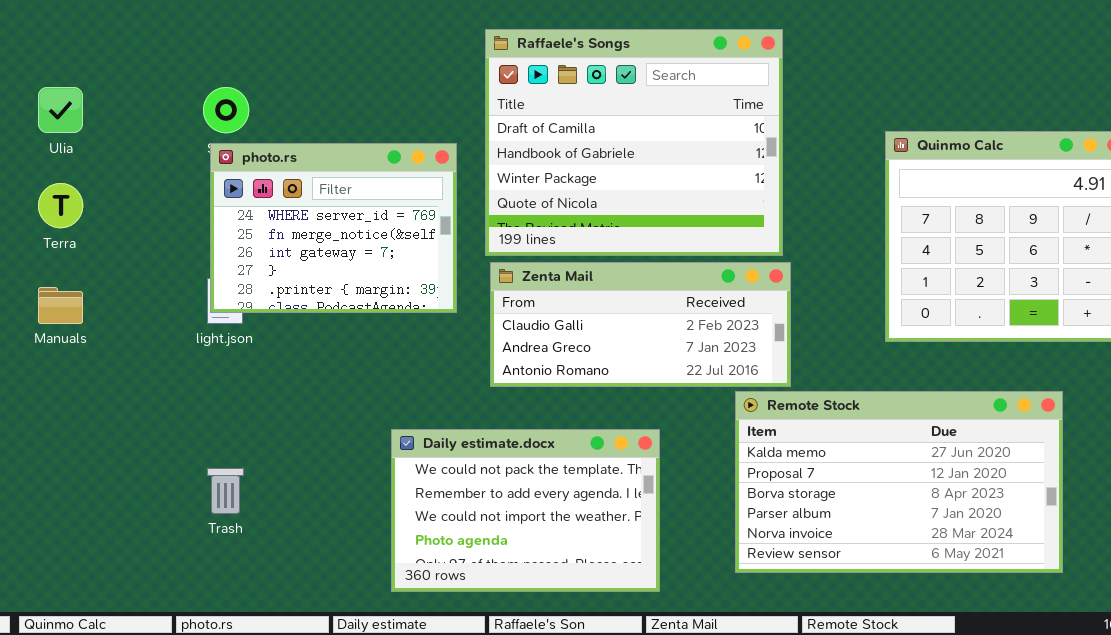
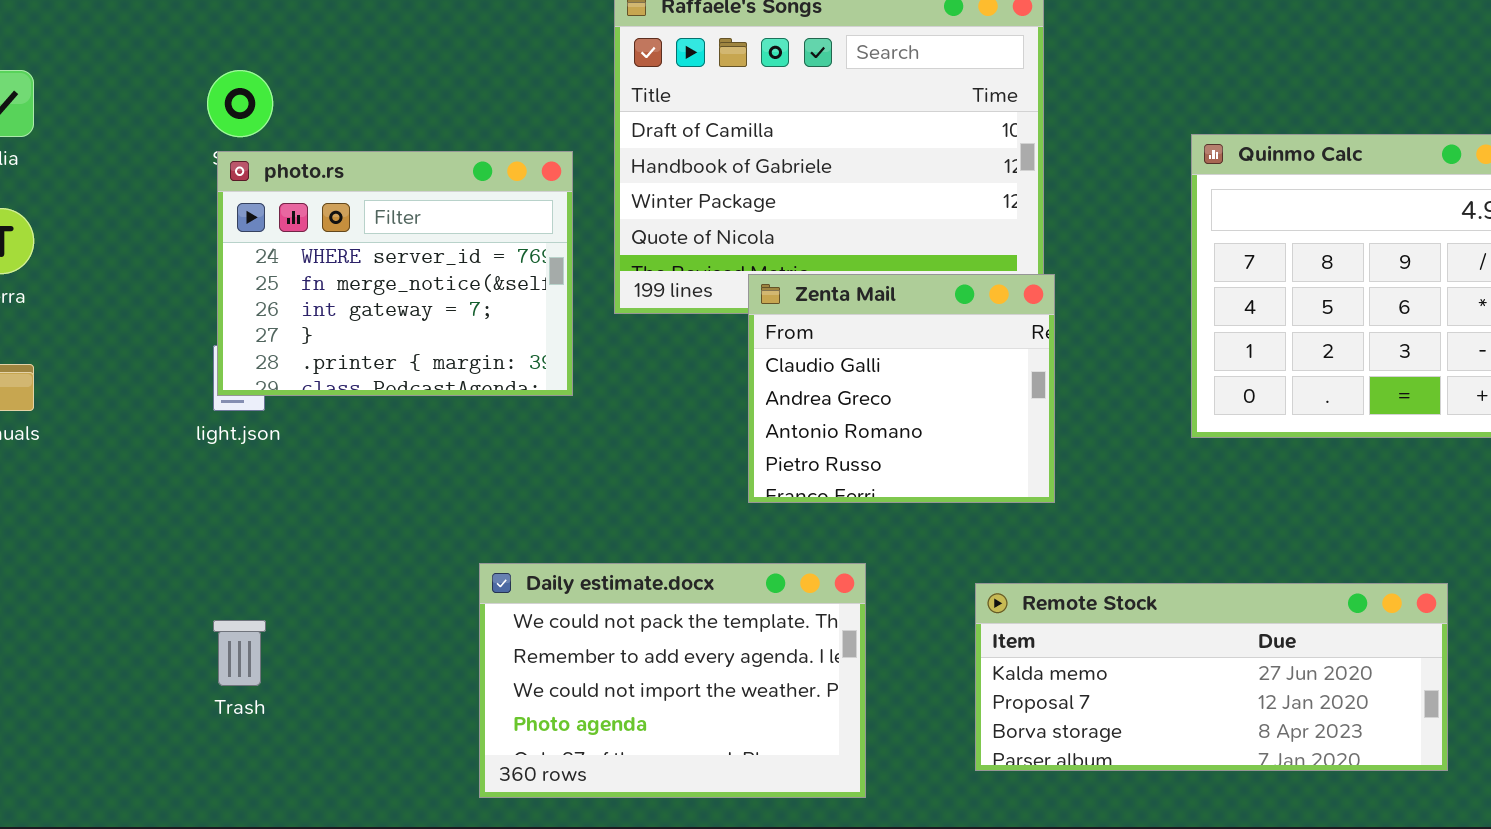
Zenta Mail: [490,262,791,387] -> [748,274,1055,503], resized
Remote Stock: [735,391,1063,573] -> [975,583,1448,771], resized

